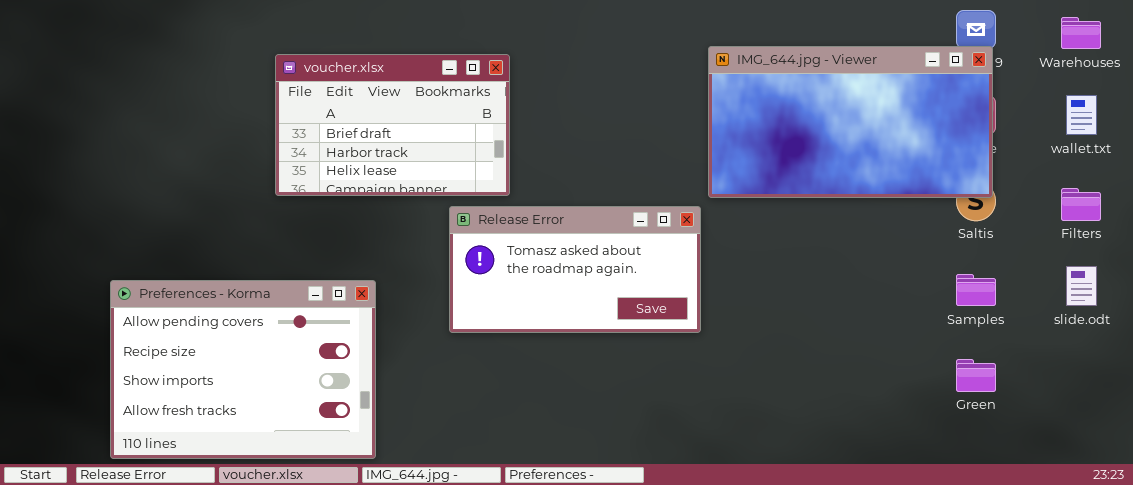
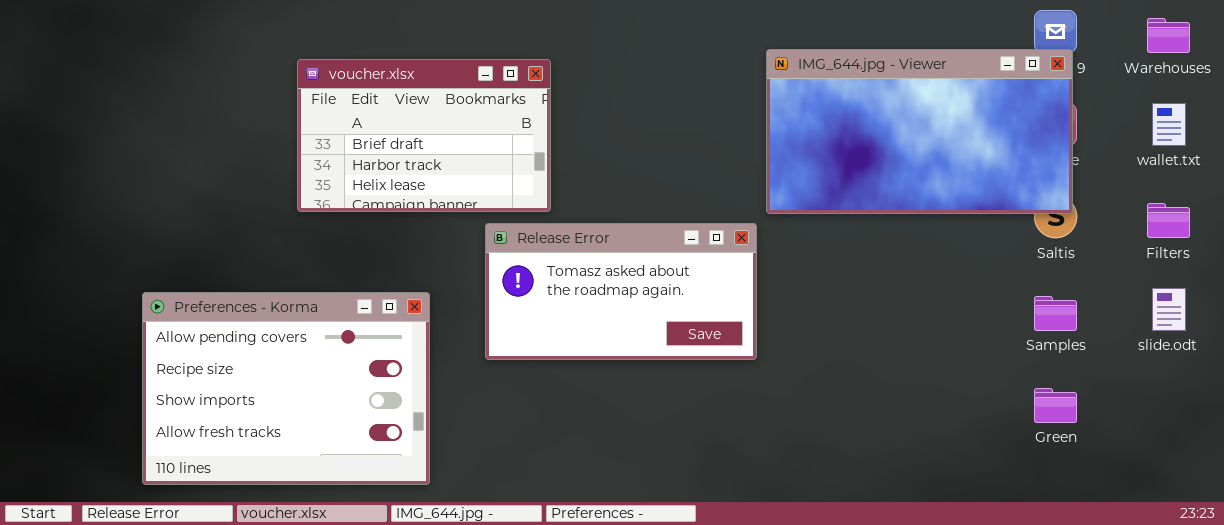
Preferences - Korma: [110,280,376,459] -> [142,292,430,485], moved

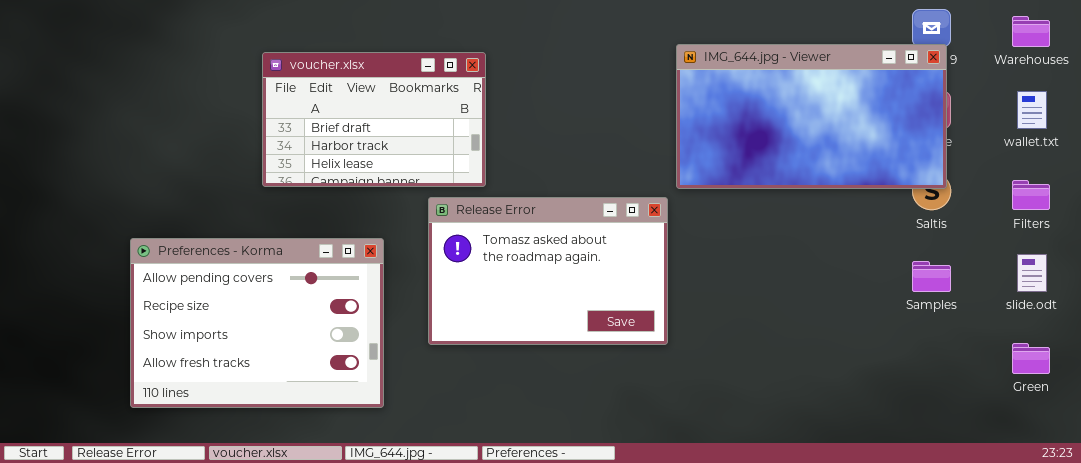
Release Error: [485,223,757,360] -> [428,197,668,345], resized
Preferences - Korma: [142,292,430,485] -> [130,238,384,408], moved
Green: [1034,388,1077,423] -> [1012,343,1050,374], moved

